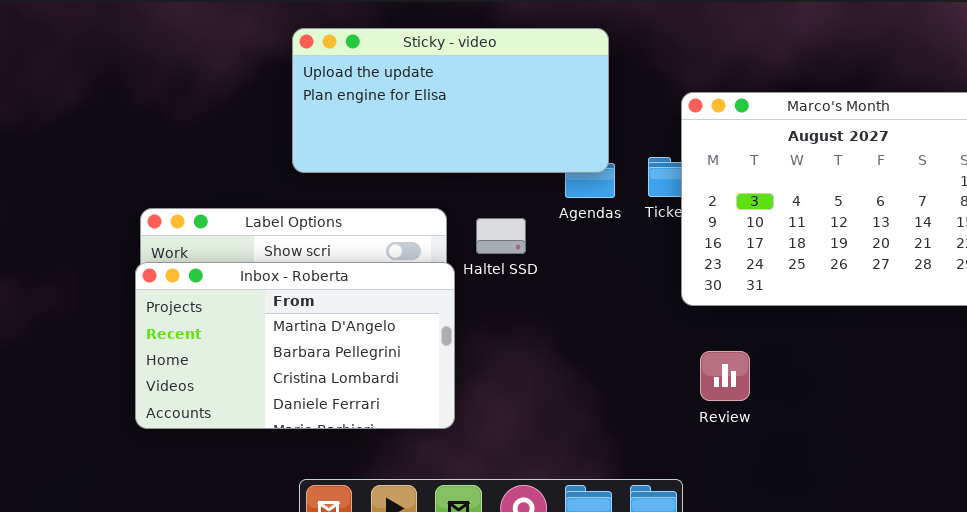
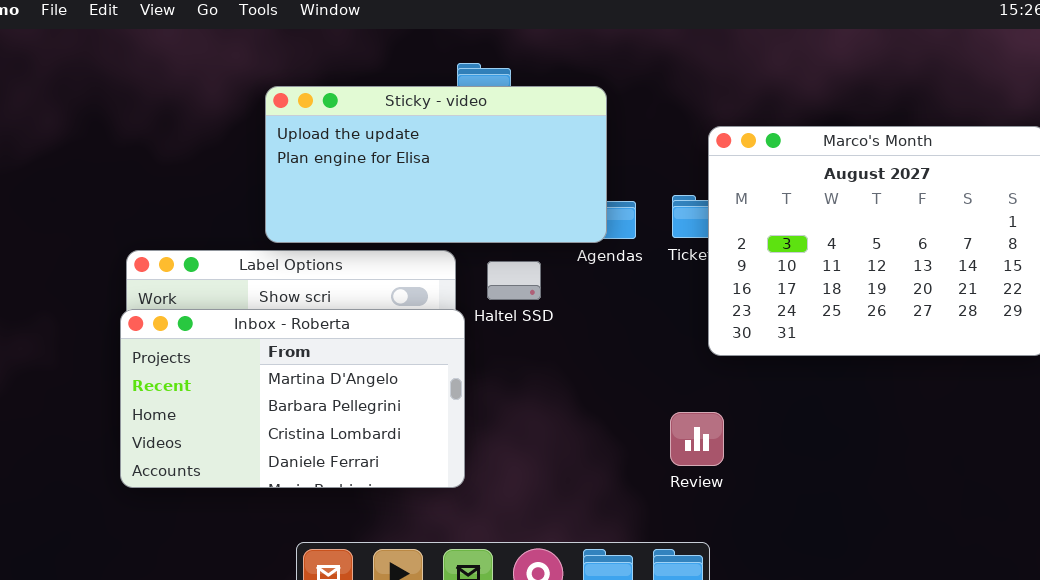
Sticky - video: [292,28,609,173] -> [265,86,607,243], moved
Review: [700,351,750,401] -> [670,412,724,466], moved

